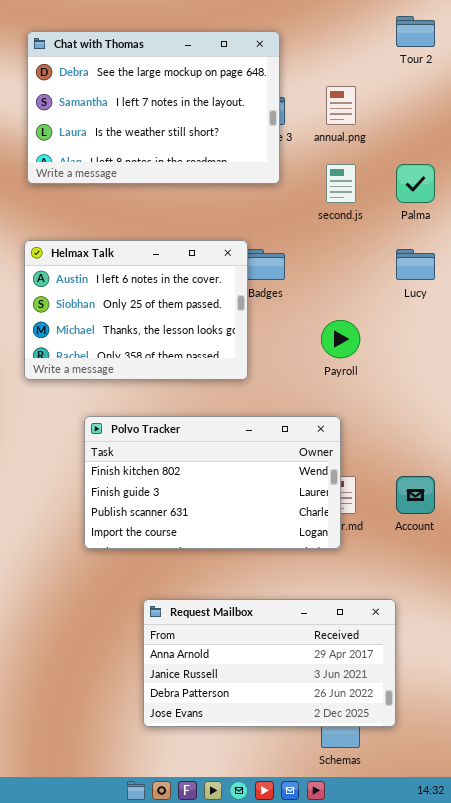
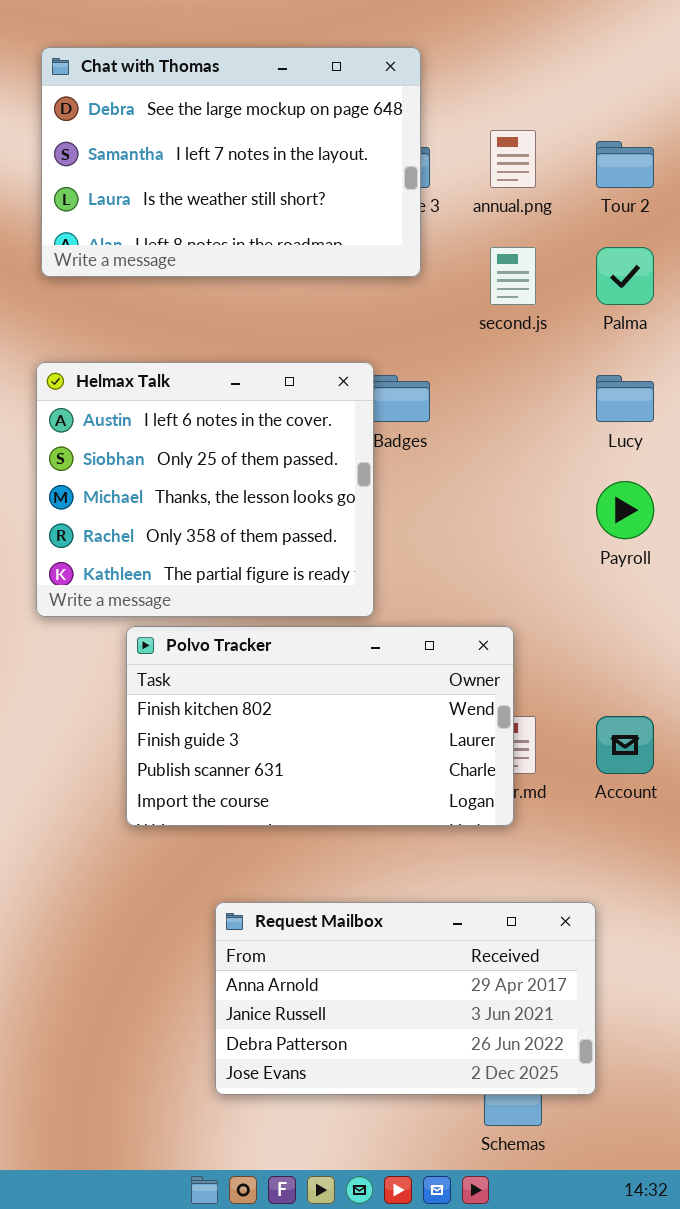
Tour 2: [396,16,435,47] -> [596,141,654,188], moved
Helmax Talk: [24,240,248,380] -> [36,362,374,617], resized
Payroll: [321,320,360,358] -> [596,481,654,539], moved

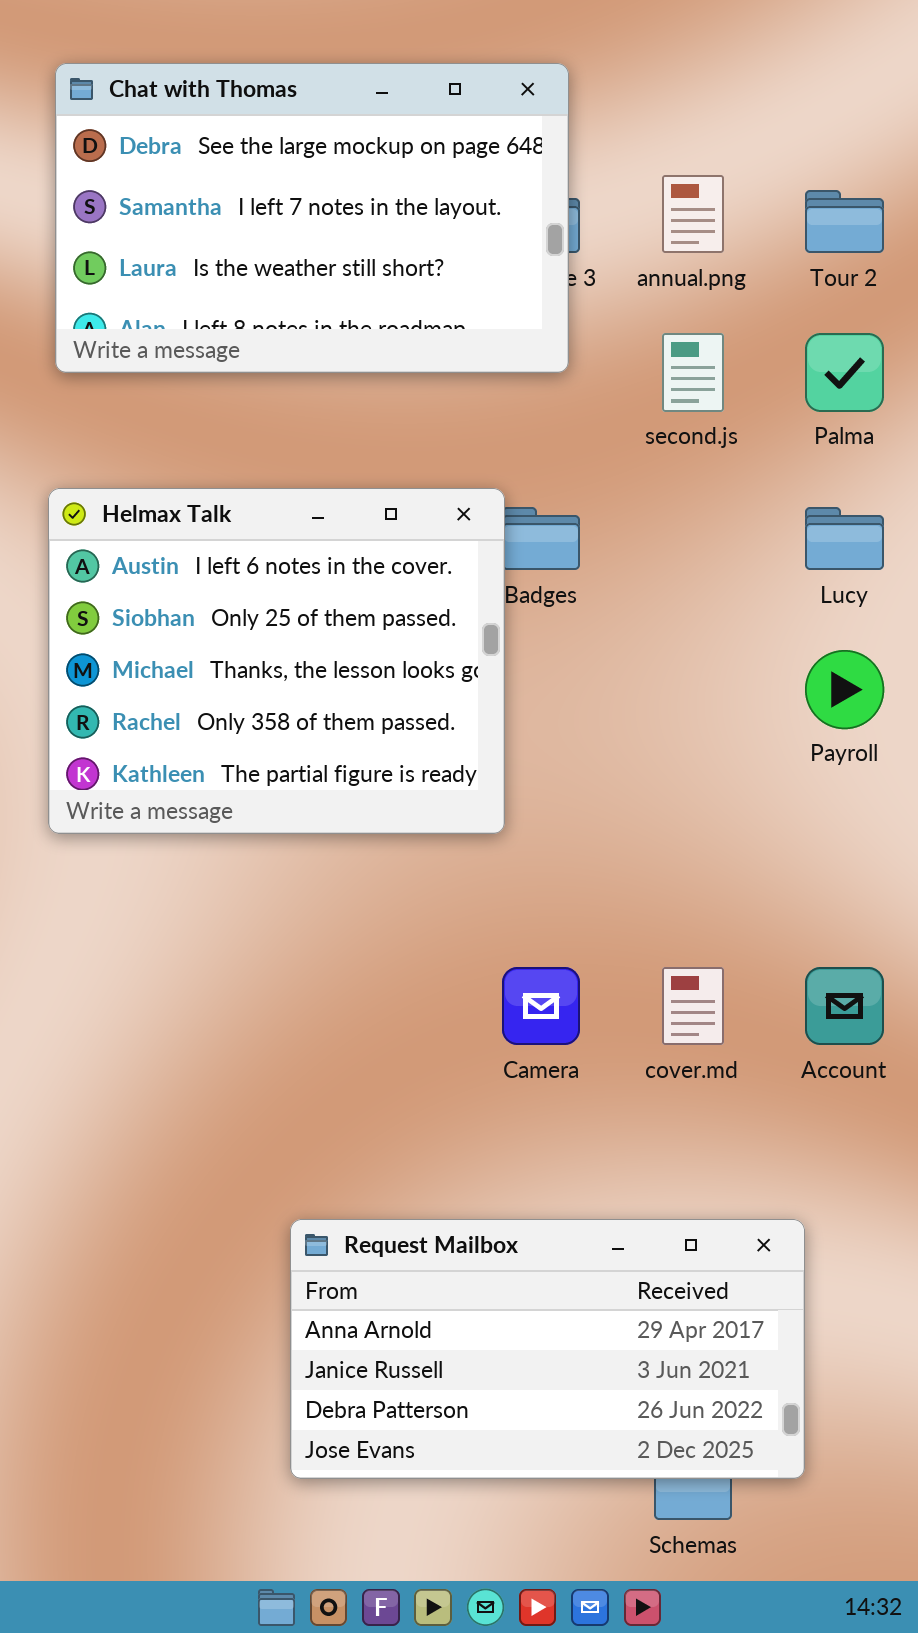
Polvo Tracker: [126,626,514,826] -> none, closed

